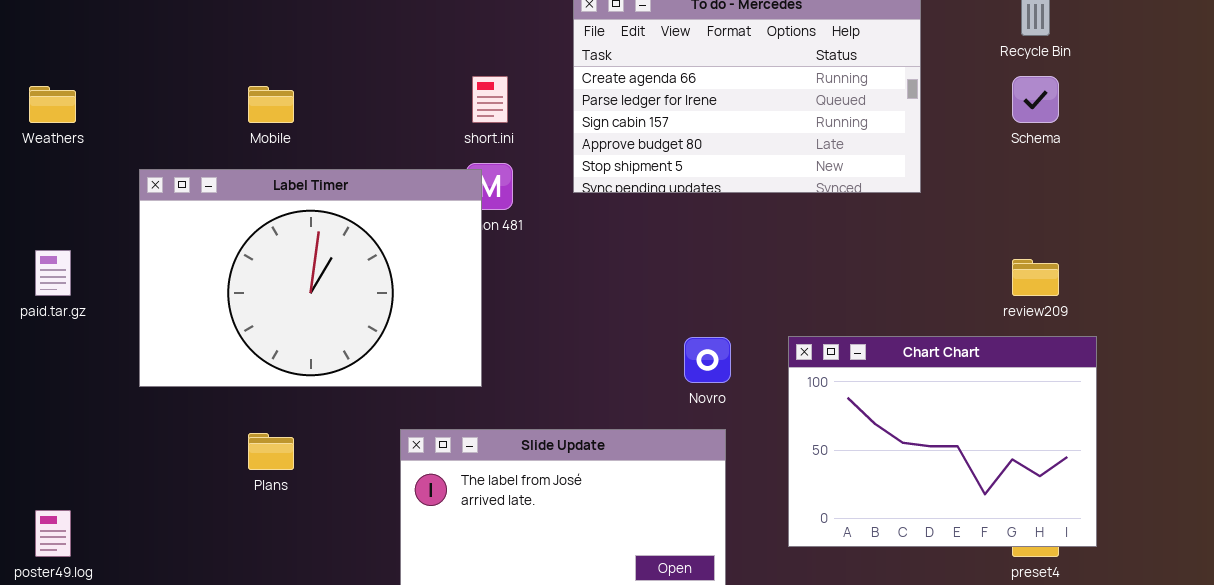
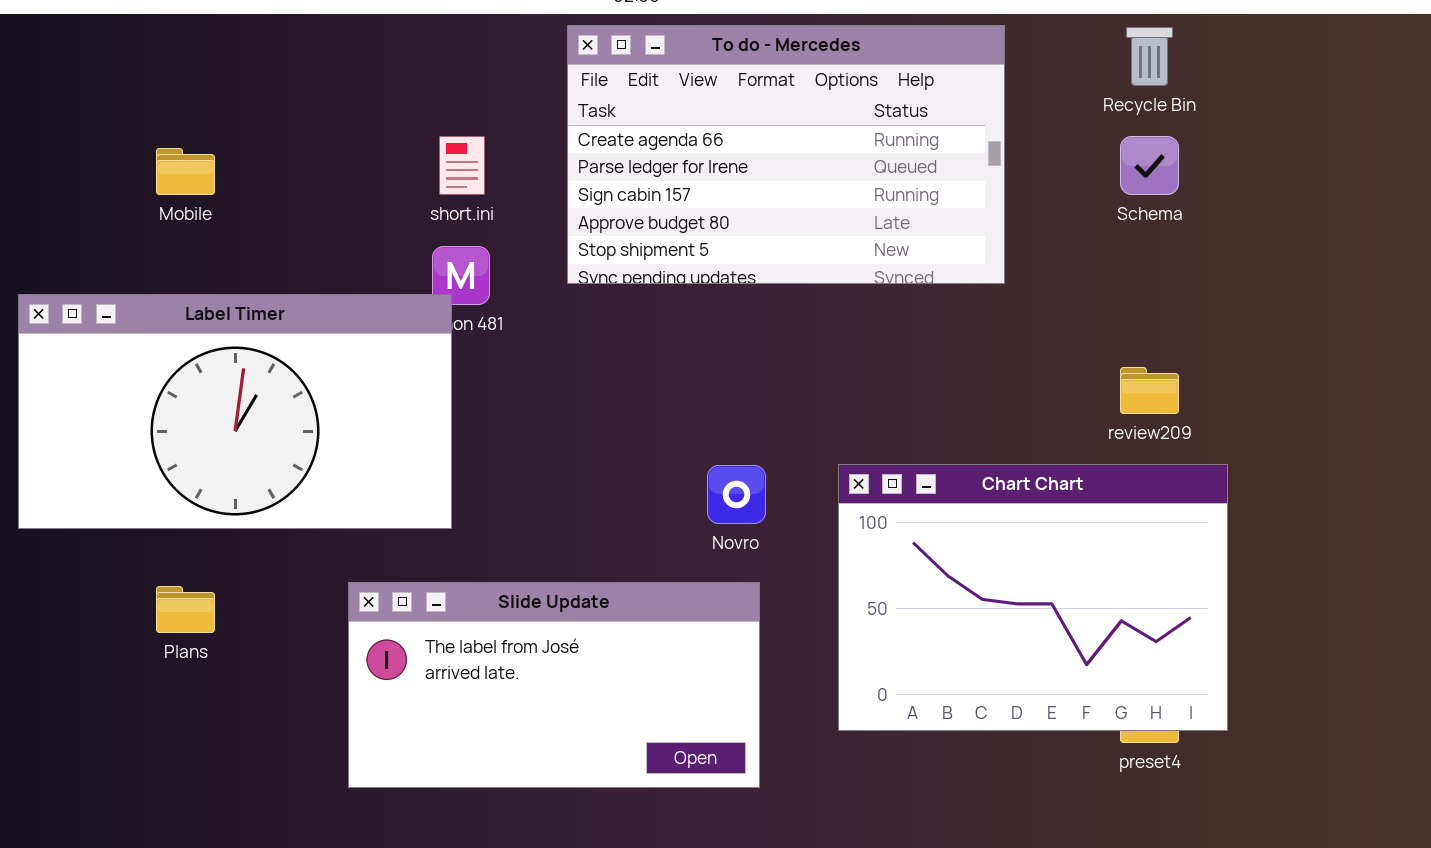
Label Timer: [139,169,482,387] -> [18,294,452,529], resized

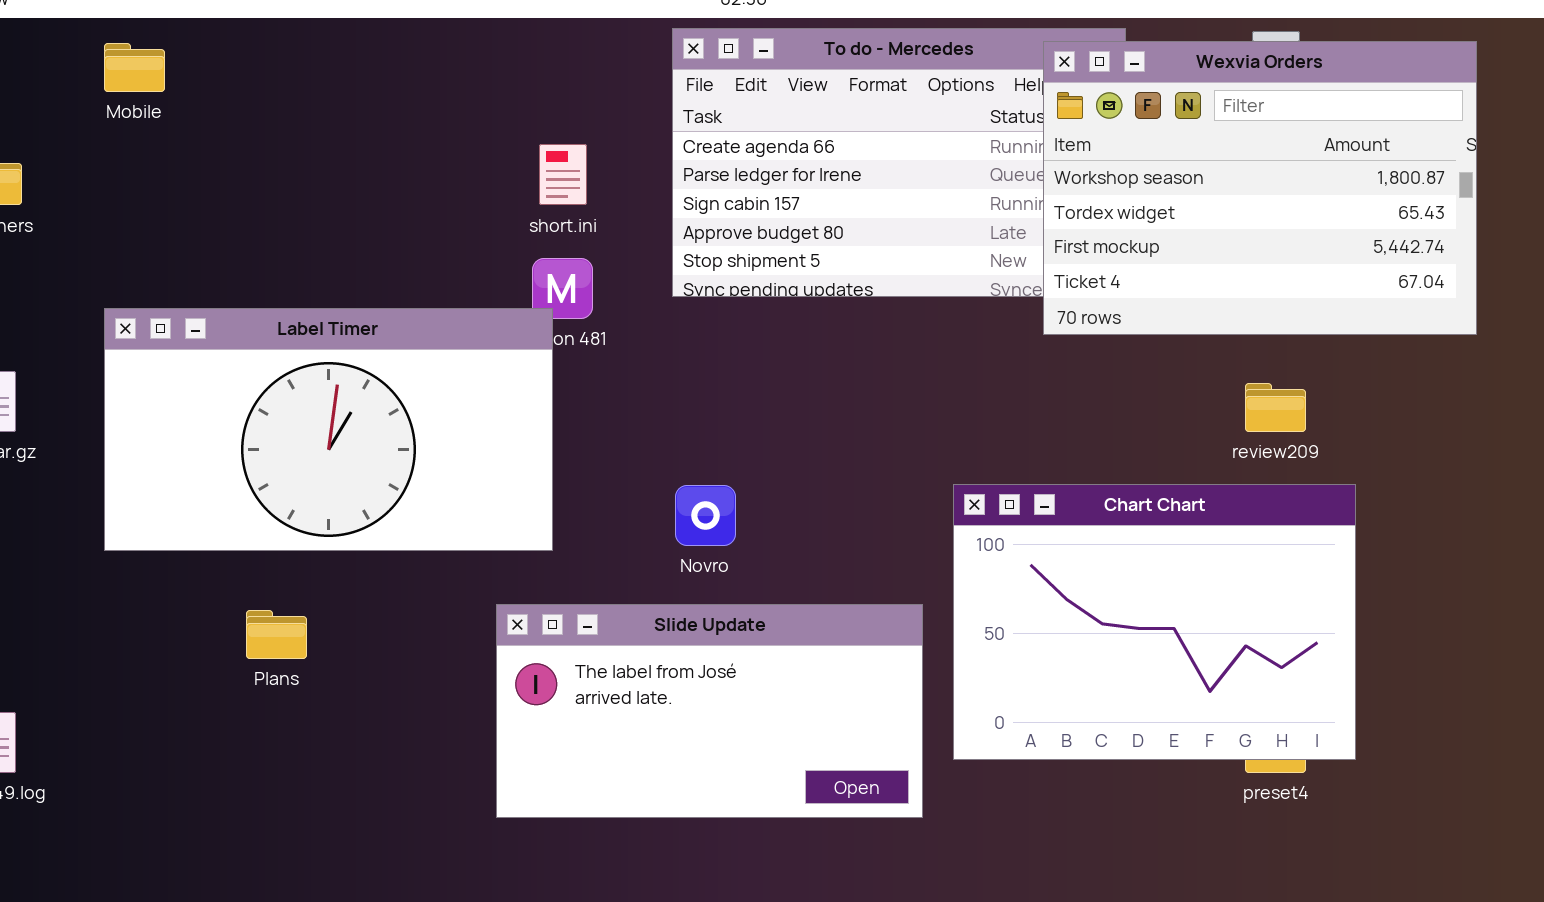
Wexvia Orders: none -> [1043,41,1477,335], opened
Mobile: [156,148,215,195] -> [104,43,165,92], moved
Novro: [707,465,766,524] -> [675,485,736,546], moved
Slide Update: [348,582,760,788] -> [496,604,923,818], moved

